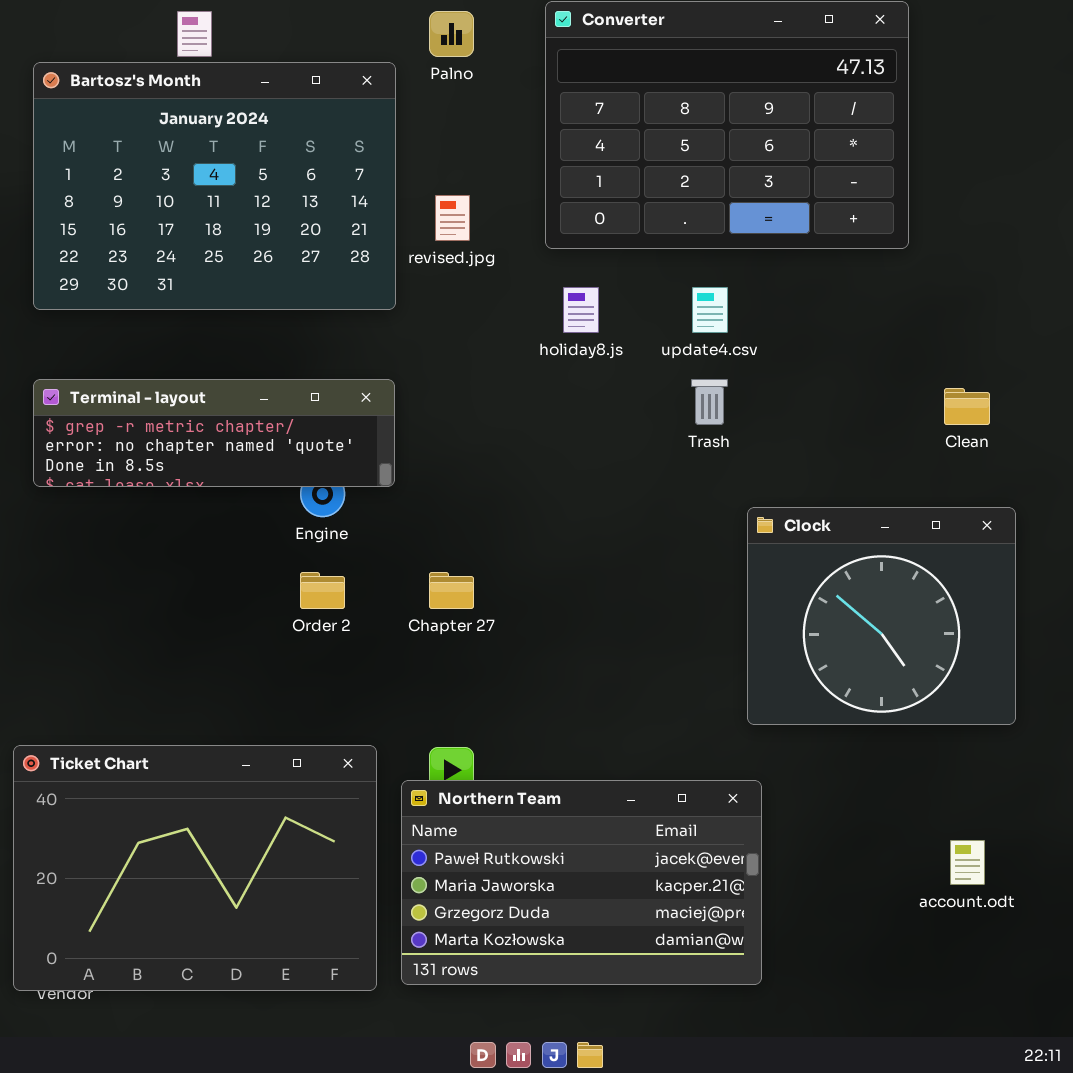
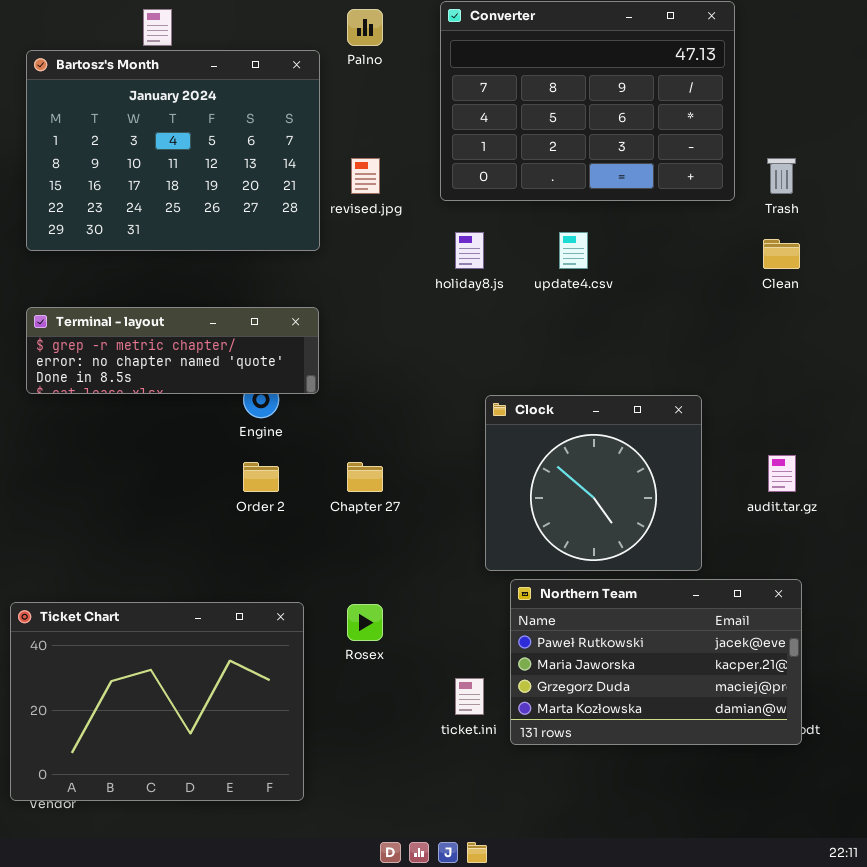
Trash: [691,379,728,425] -> [767,158,796,194], moved
Clean: [944,388,990,425] -> [763,239,800,269], moved
Clock: [747,507,1016,725] -> [485,395,702,571], moved
Northern Team: [401,780,762,985] -> [510,579,802,745], moved

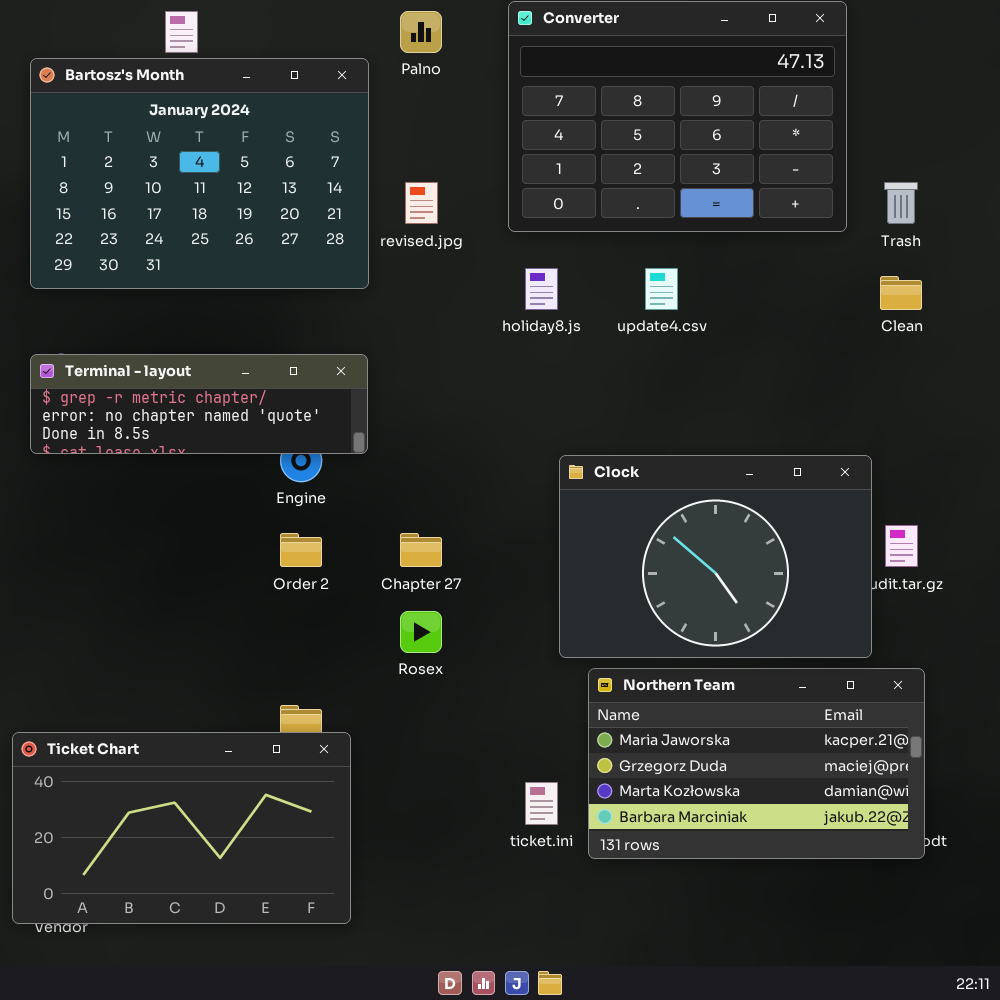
Clock: [485,395,702,571] -> [559,455,872,658], resized
Northern Team: [510,579,802,745] -> [588,668,925,859], scrolled down 1 row
Ticket Chart: [10,602,304,801] -> [12,732,351,924], resized
Rosex: [347,604,383,641] -> [400,611,442,653], moved

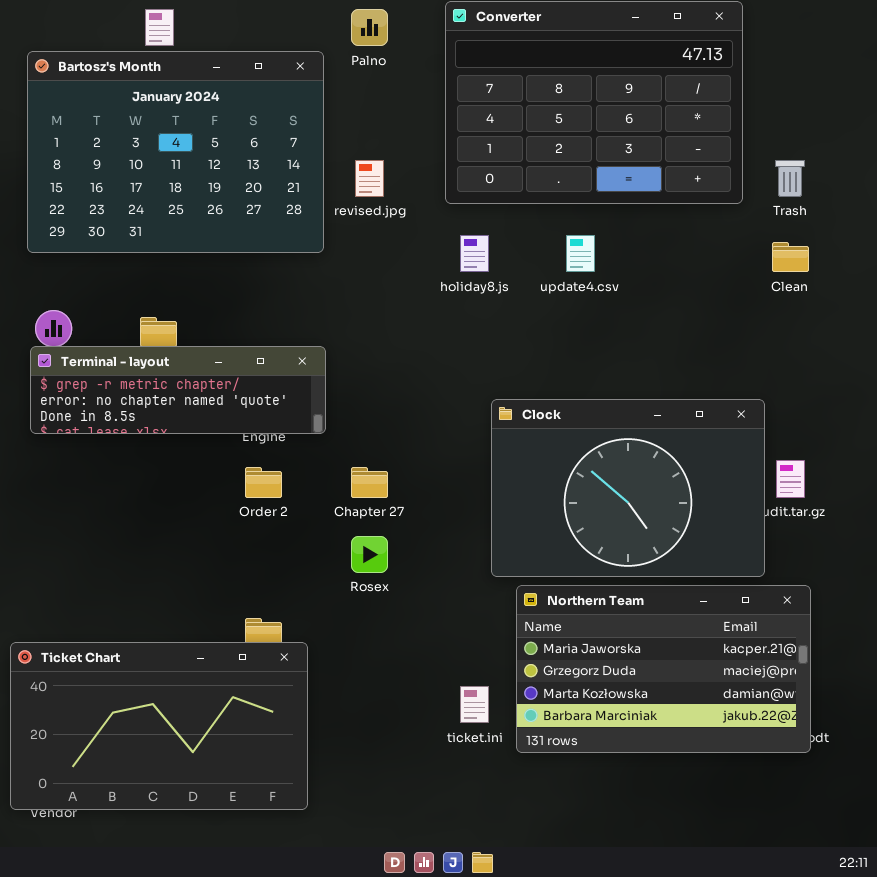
Terminal - layout: [30,354,368,454] -> [30,346,326,434], moved

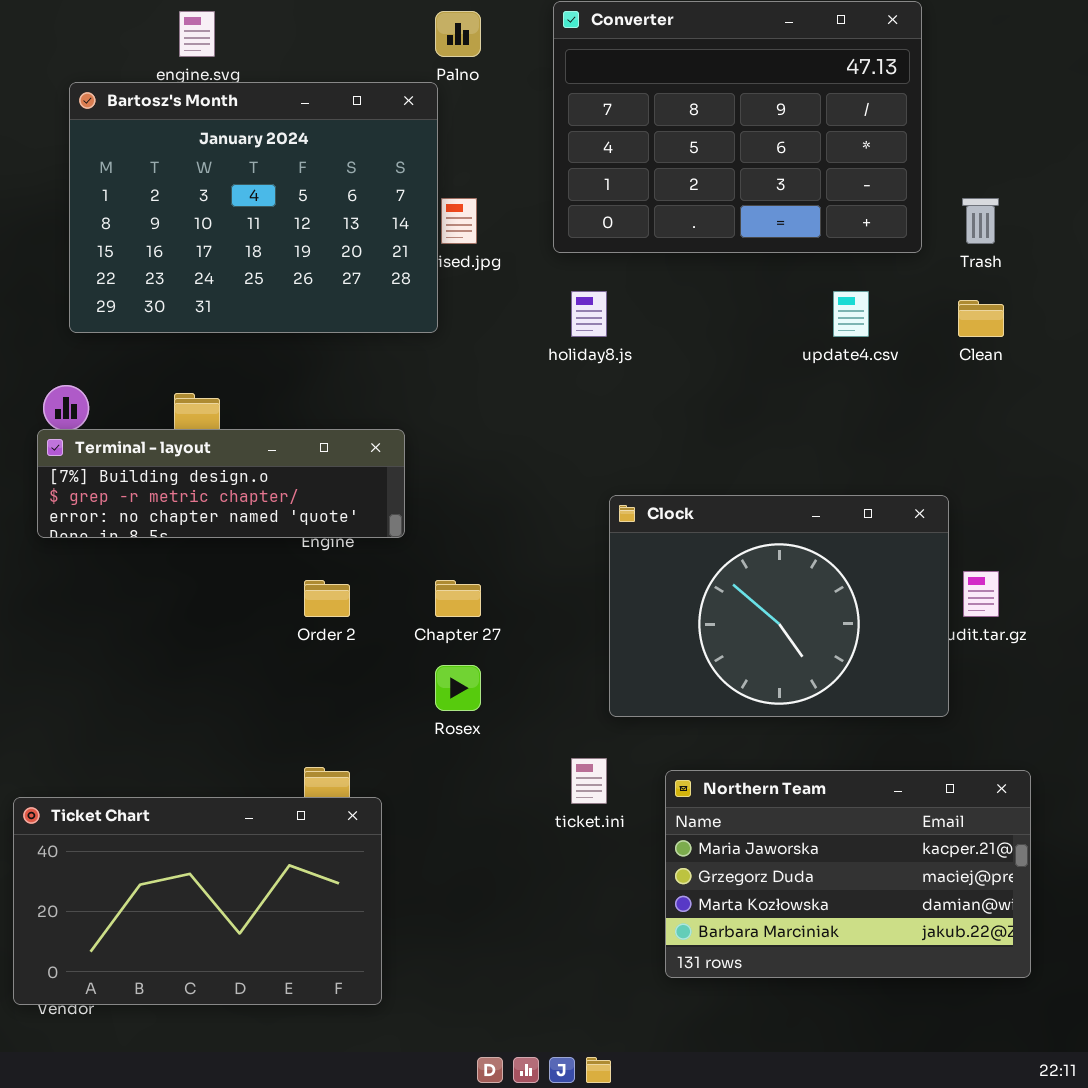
Bartosz's Month: [27,51,324,253] -> [69,82,438,333], moved
update4.csv: [566,235,595,272] -> [833,291,869,337], moved
Terminal - layout: [30,346,326,434] -> [37,429,405,538], scrolled up 1 row
Northern Team: [516,585,811,753] -> [665,770,1031,978], moved
ticket.ini: [460,686,489,723] -> [571,758,607,804], moved

